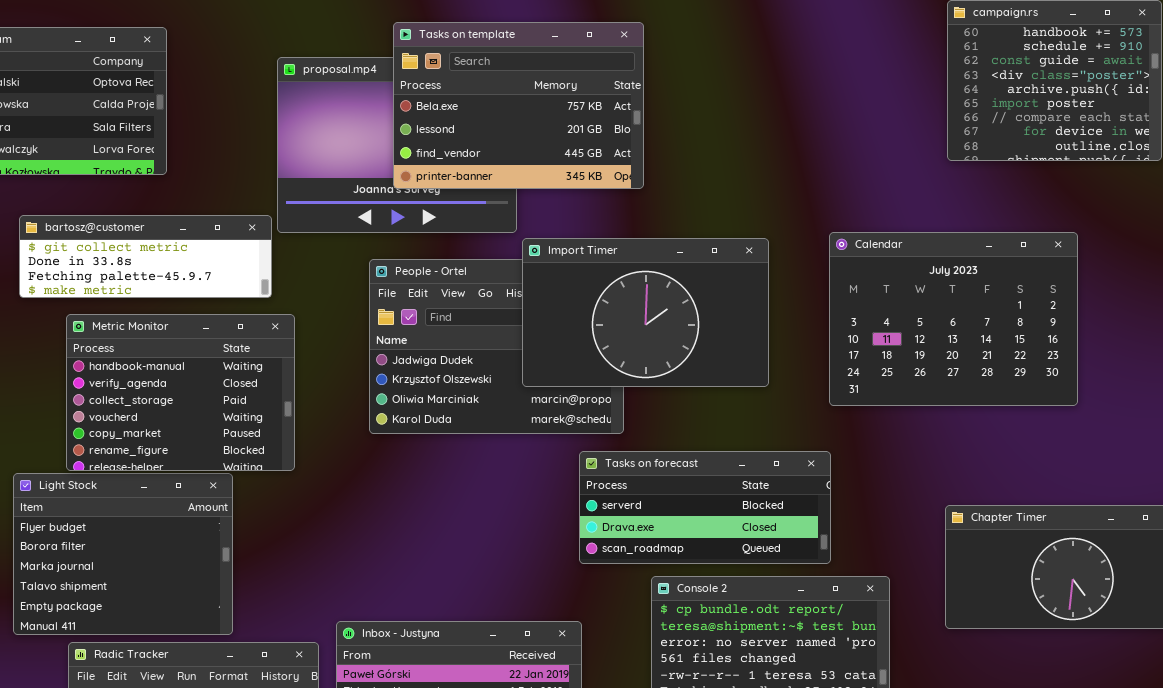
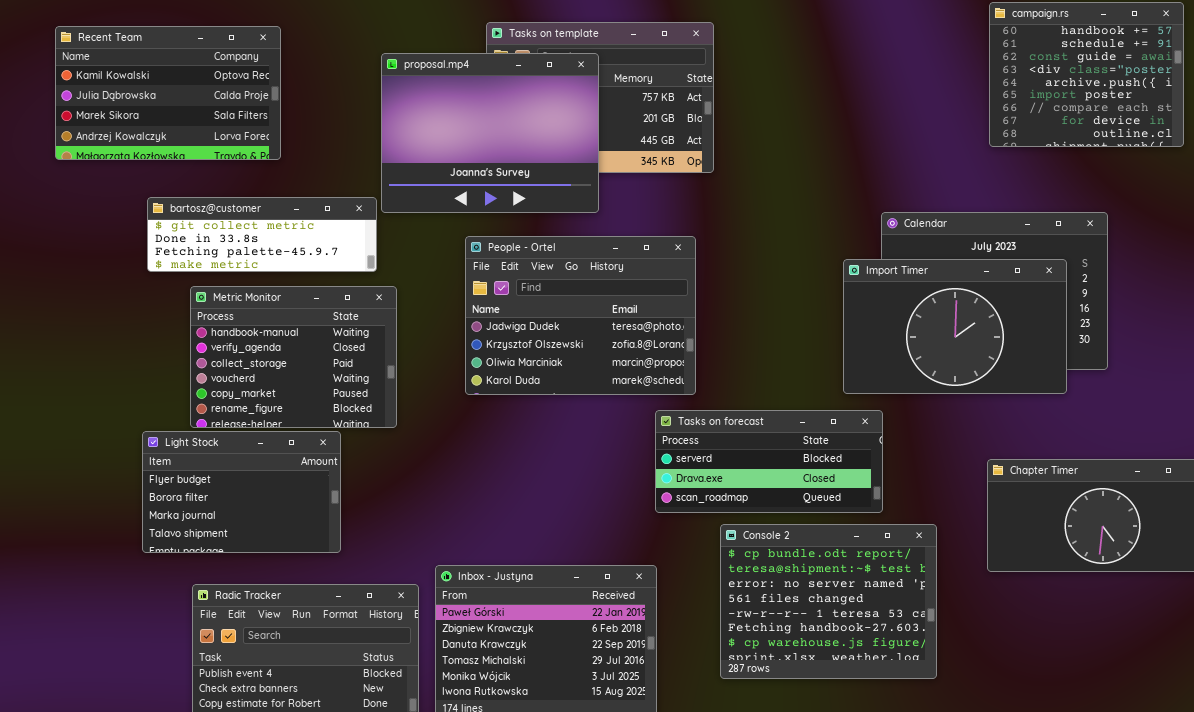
proposal.mp4: [277,57,517,233] -> [381,53,599,213], raised
Import Timer: [522,238,769,387] -> [843,259,1067,394], moved
Light Stock: [13,473,233,635] -> [142,431,341,553], resized

